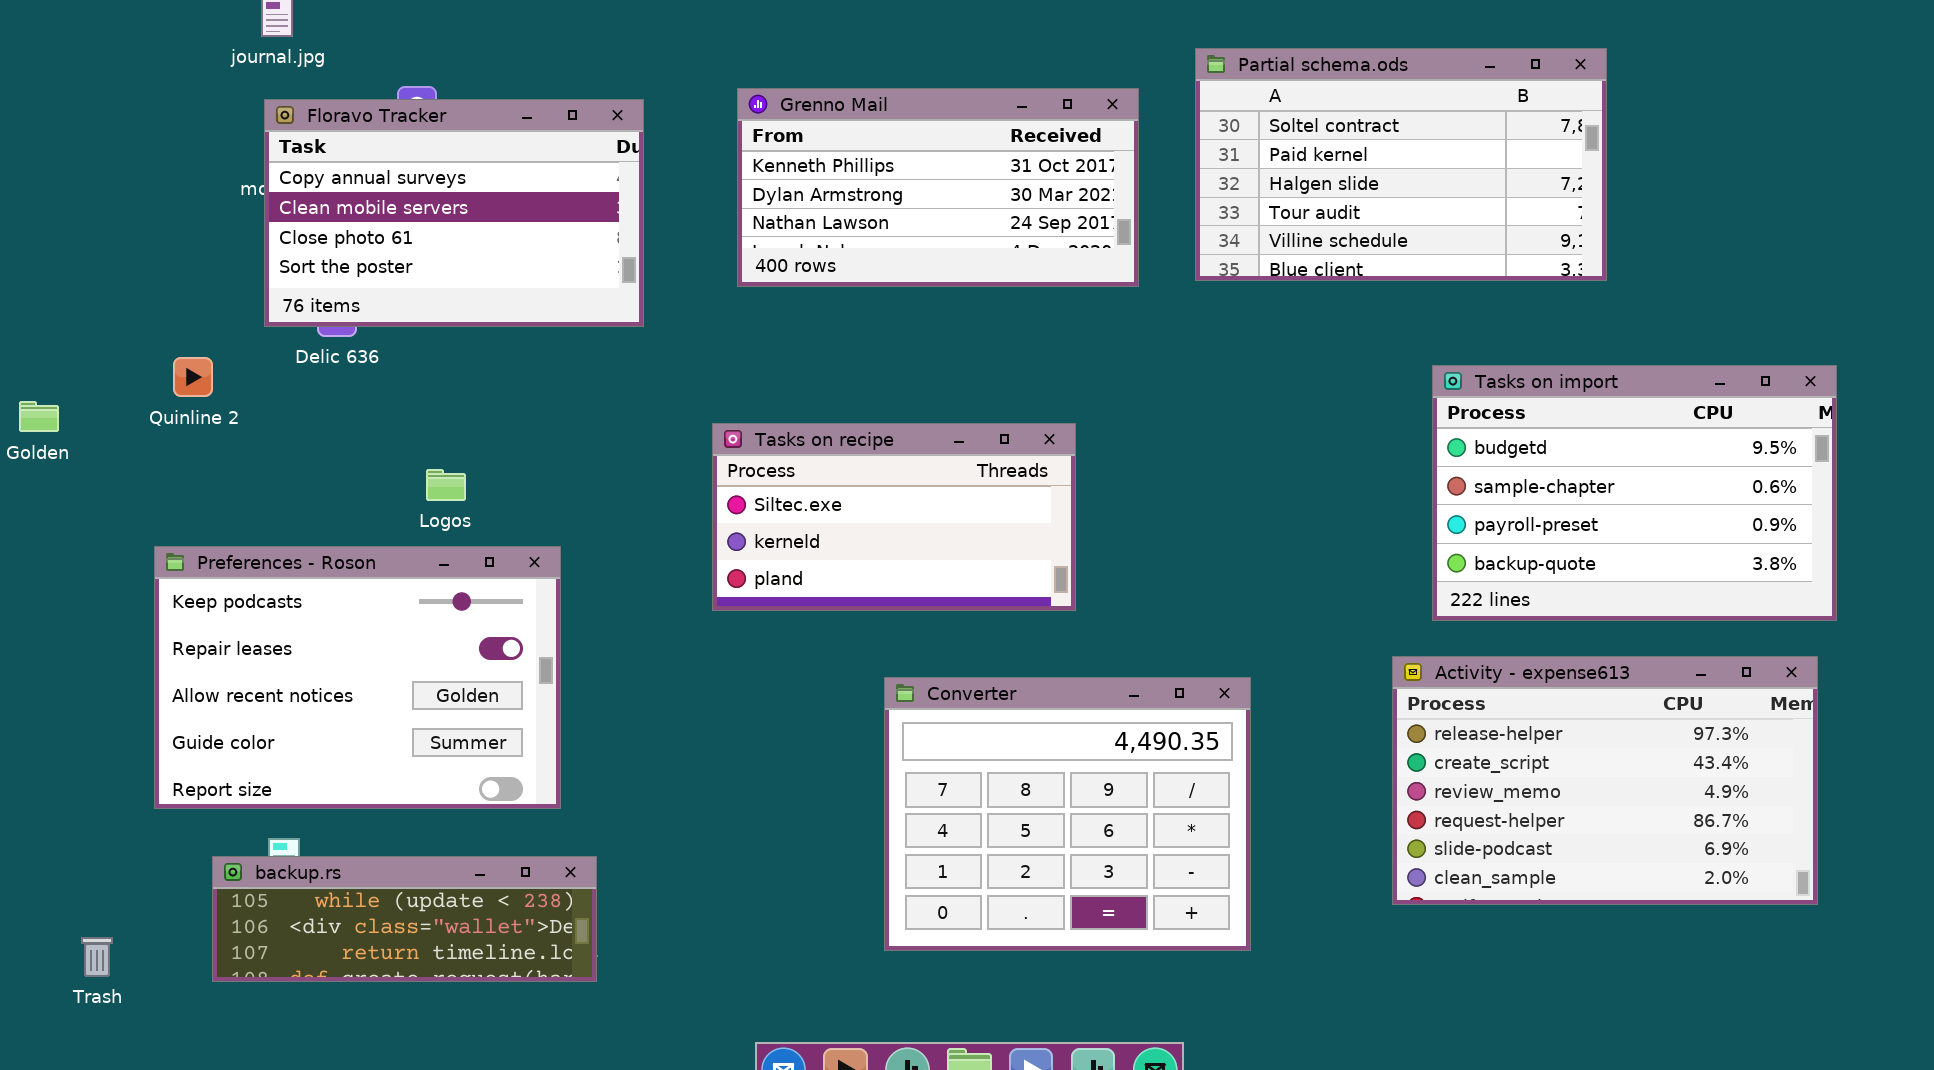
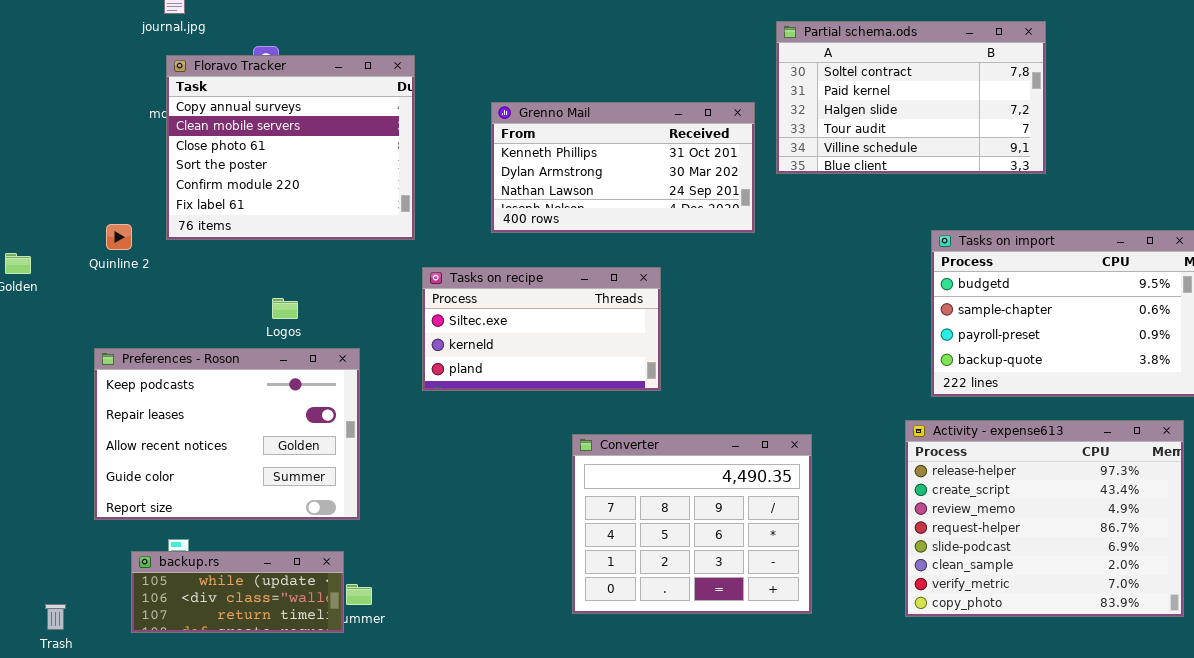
Grenno Mail: [737,88,1139,287] -> [491,102,755,233], moved
Floravo Tracker: [264,99,644,327] -> [166,55,415,240], resized
Tasks on recipe: [712,423,1076,611] -> [422,267,661,391], moved
Activity - expense613: [1392,656,1818,905] -> [905,420,1184,617], resized
backup.rs: [212,856,597,982] -> [131,551,344,633], resized

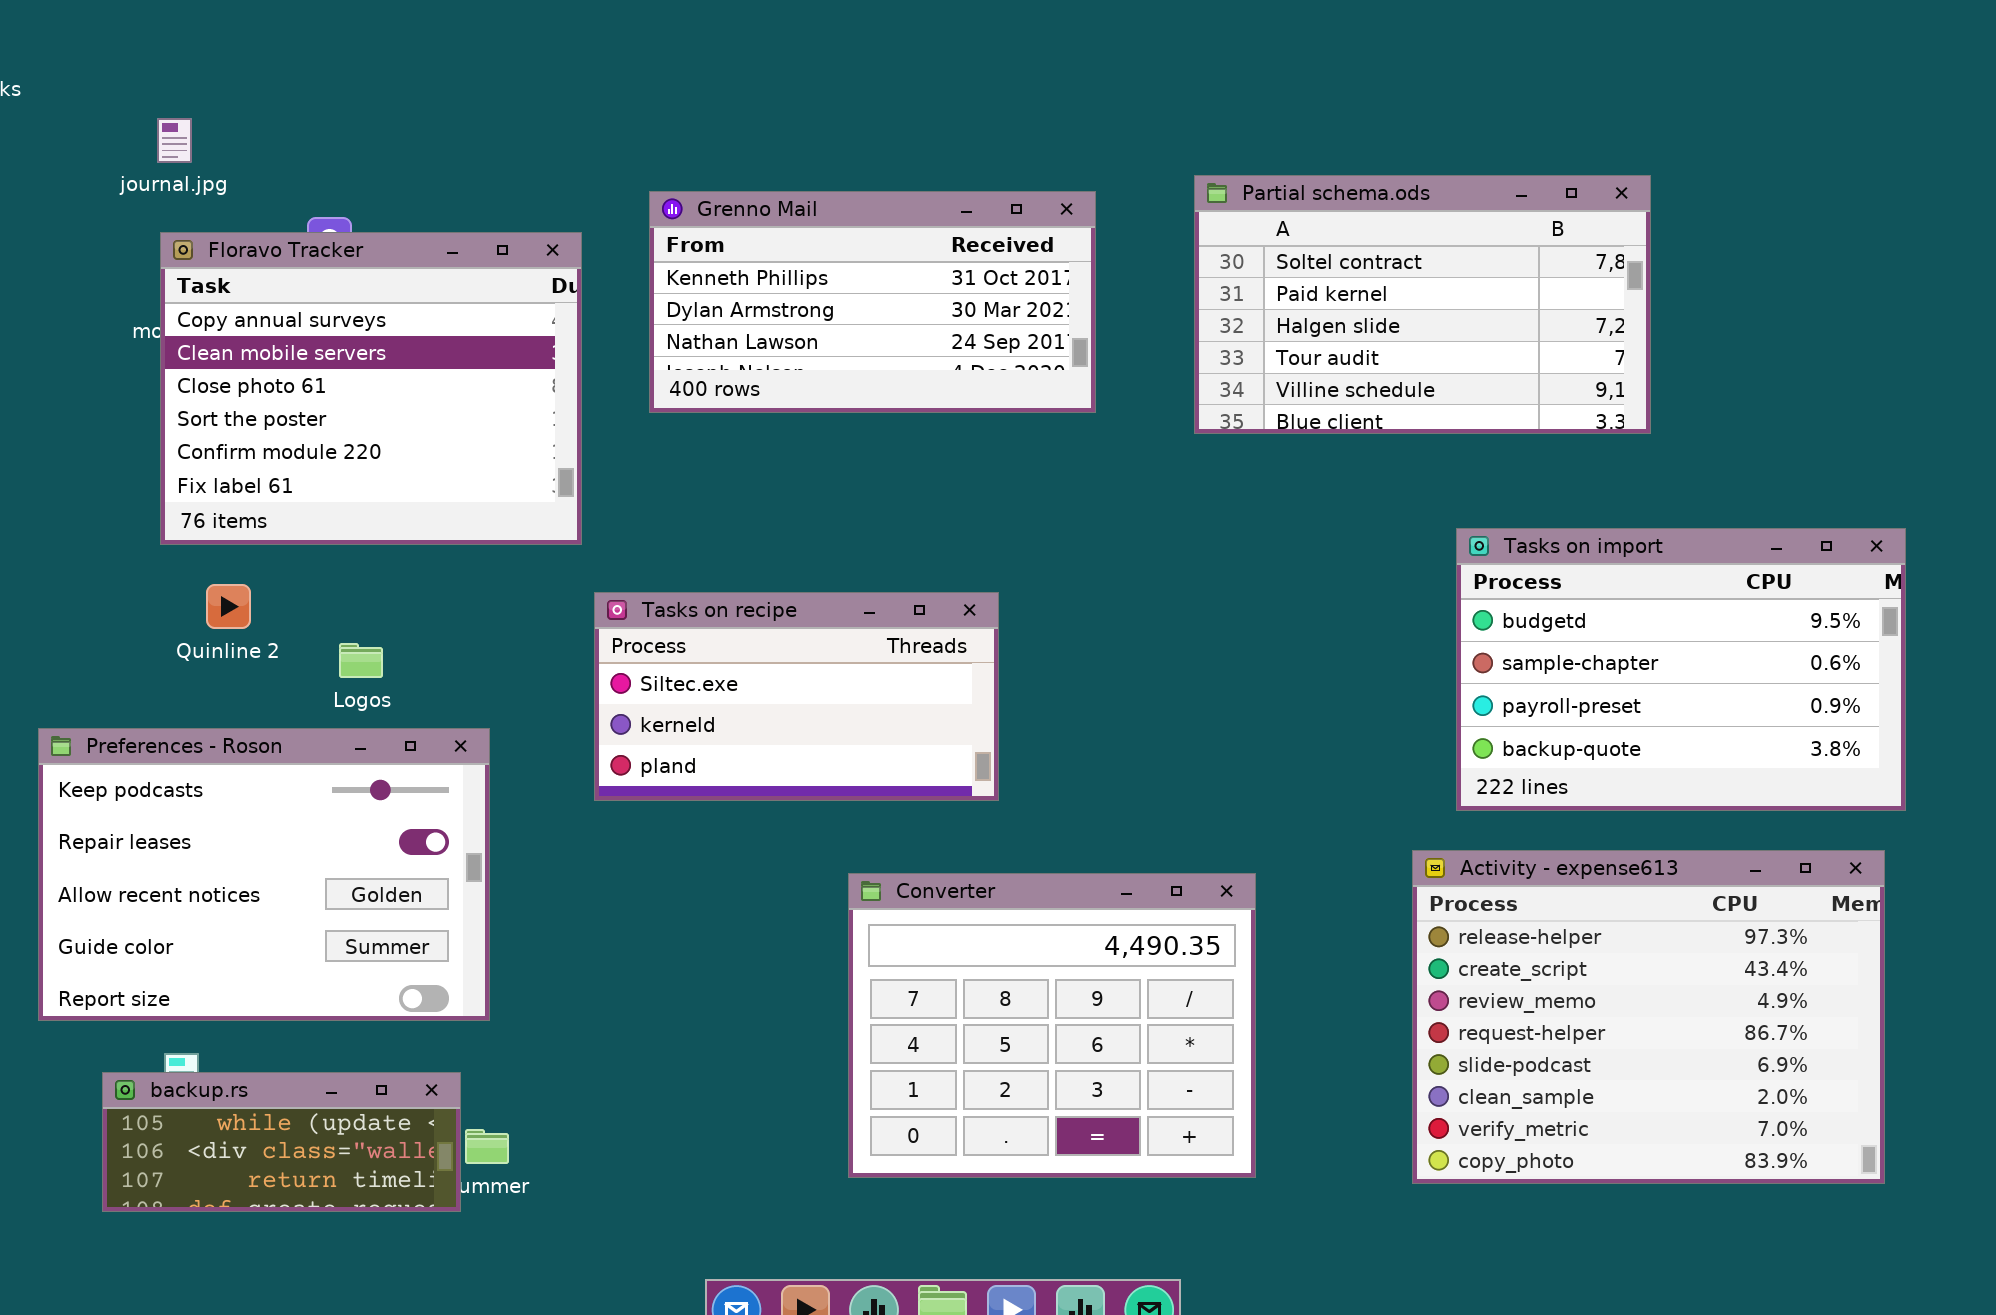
Grenno Mail: [491,102,755,233] -> [649,191,1096,413], moved
Quinline 2: [106,224,132,250] -> [206,584,251,629], moved

